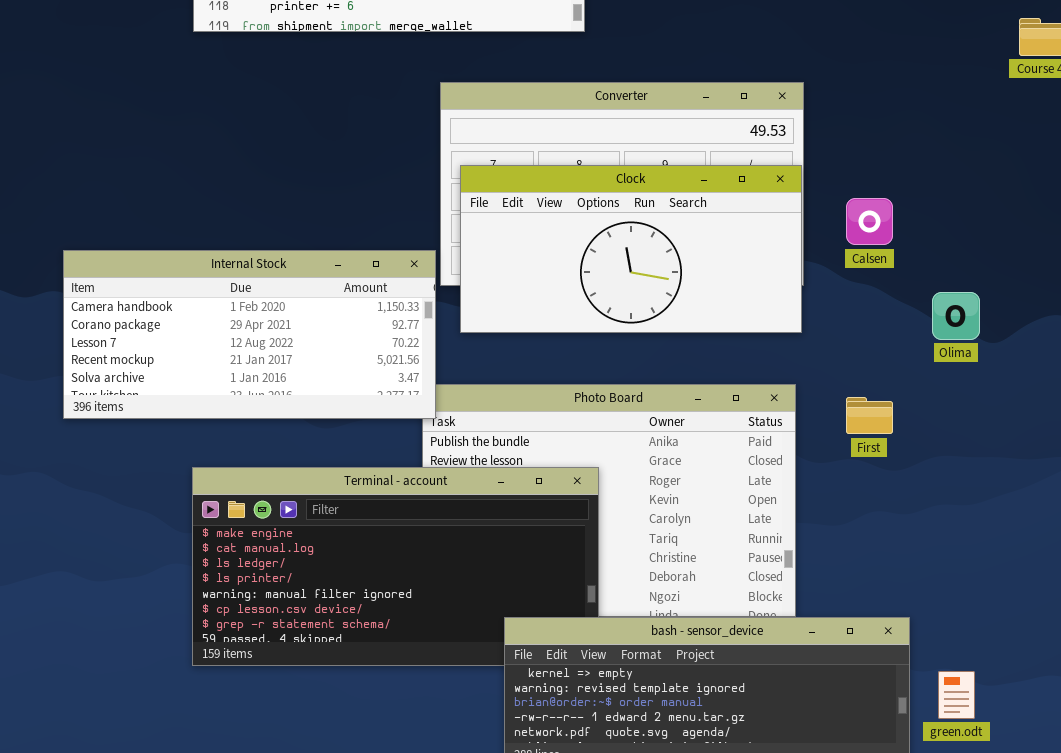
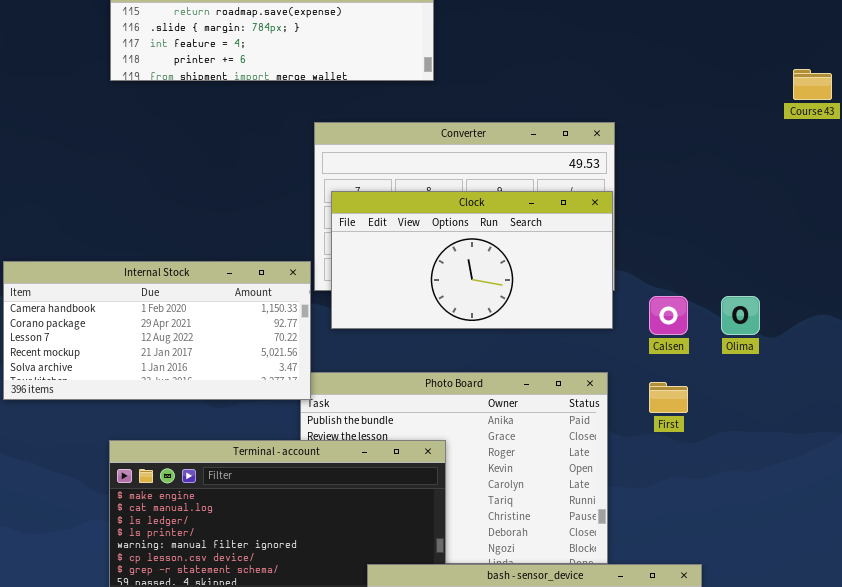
Calsen: [846,198,893,245] -> [649,296,688,335], moved

